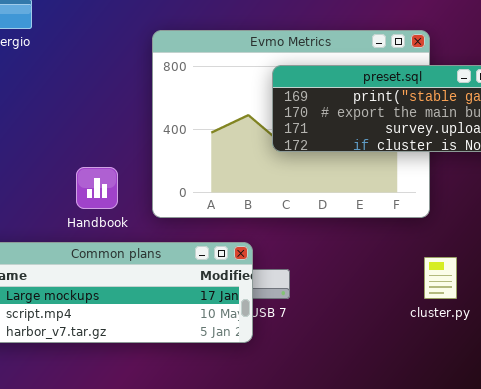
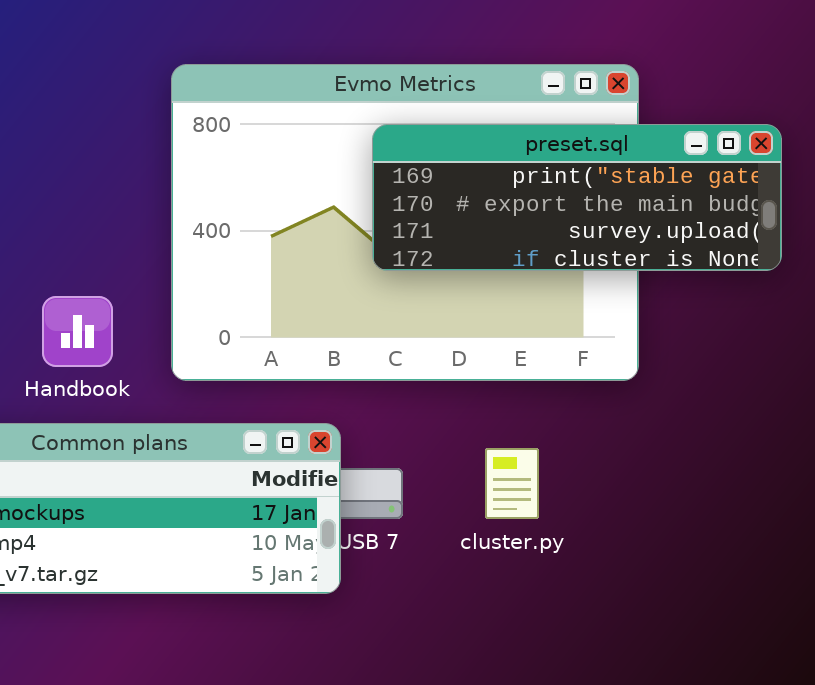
cluster.py: [424,257,457,299] -> [485,448,539,519], moved

